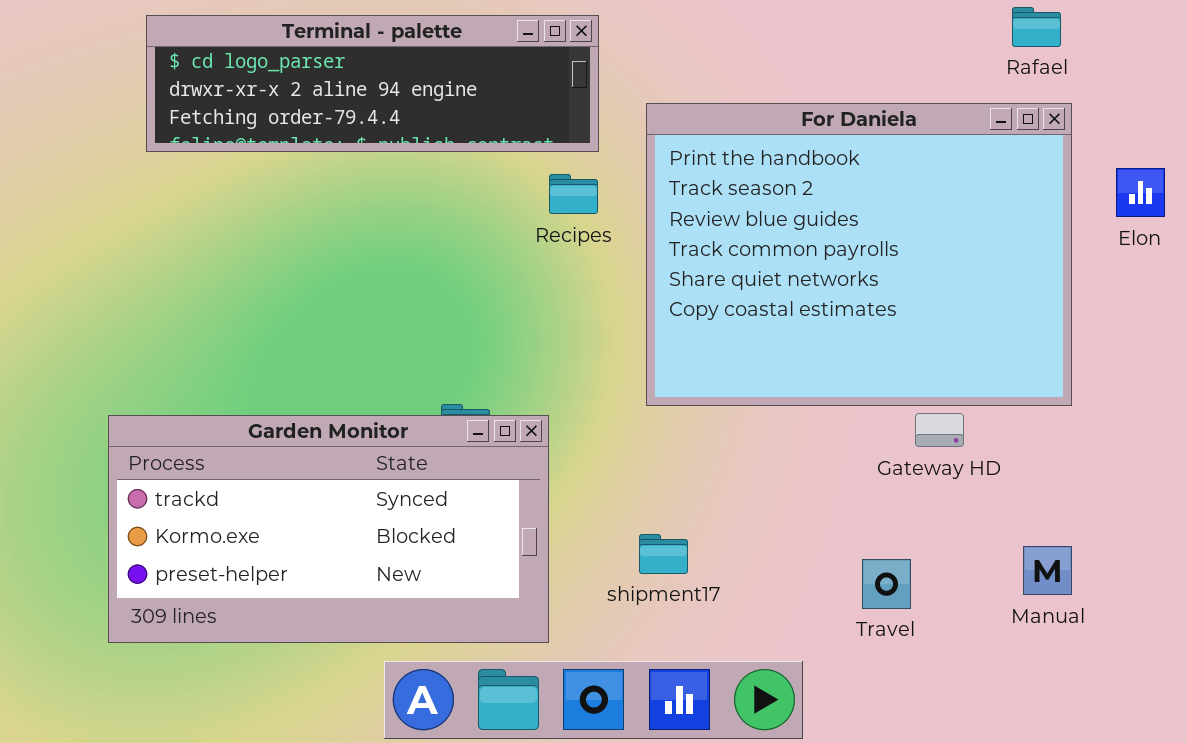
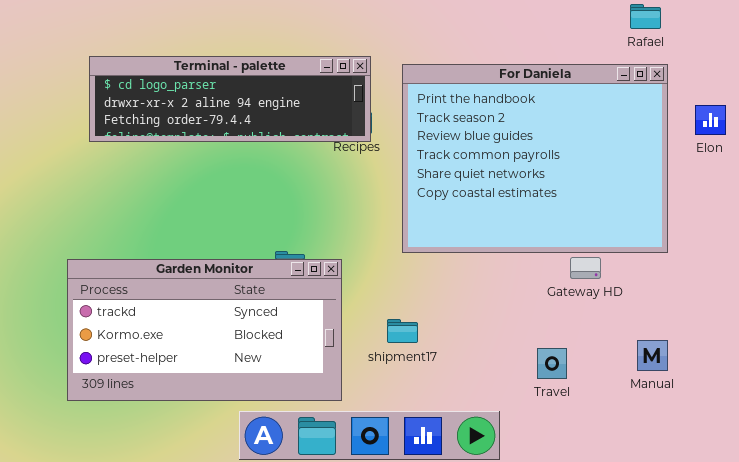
Terminal - palette: [146,15,599,152] -> [89,56,371,142], moved
shipment17: [639,534,688,574] -> [387,319,418,343], moved

